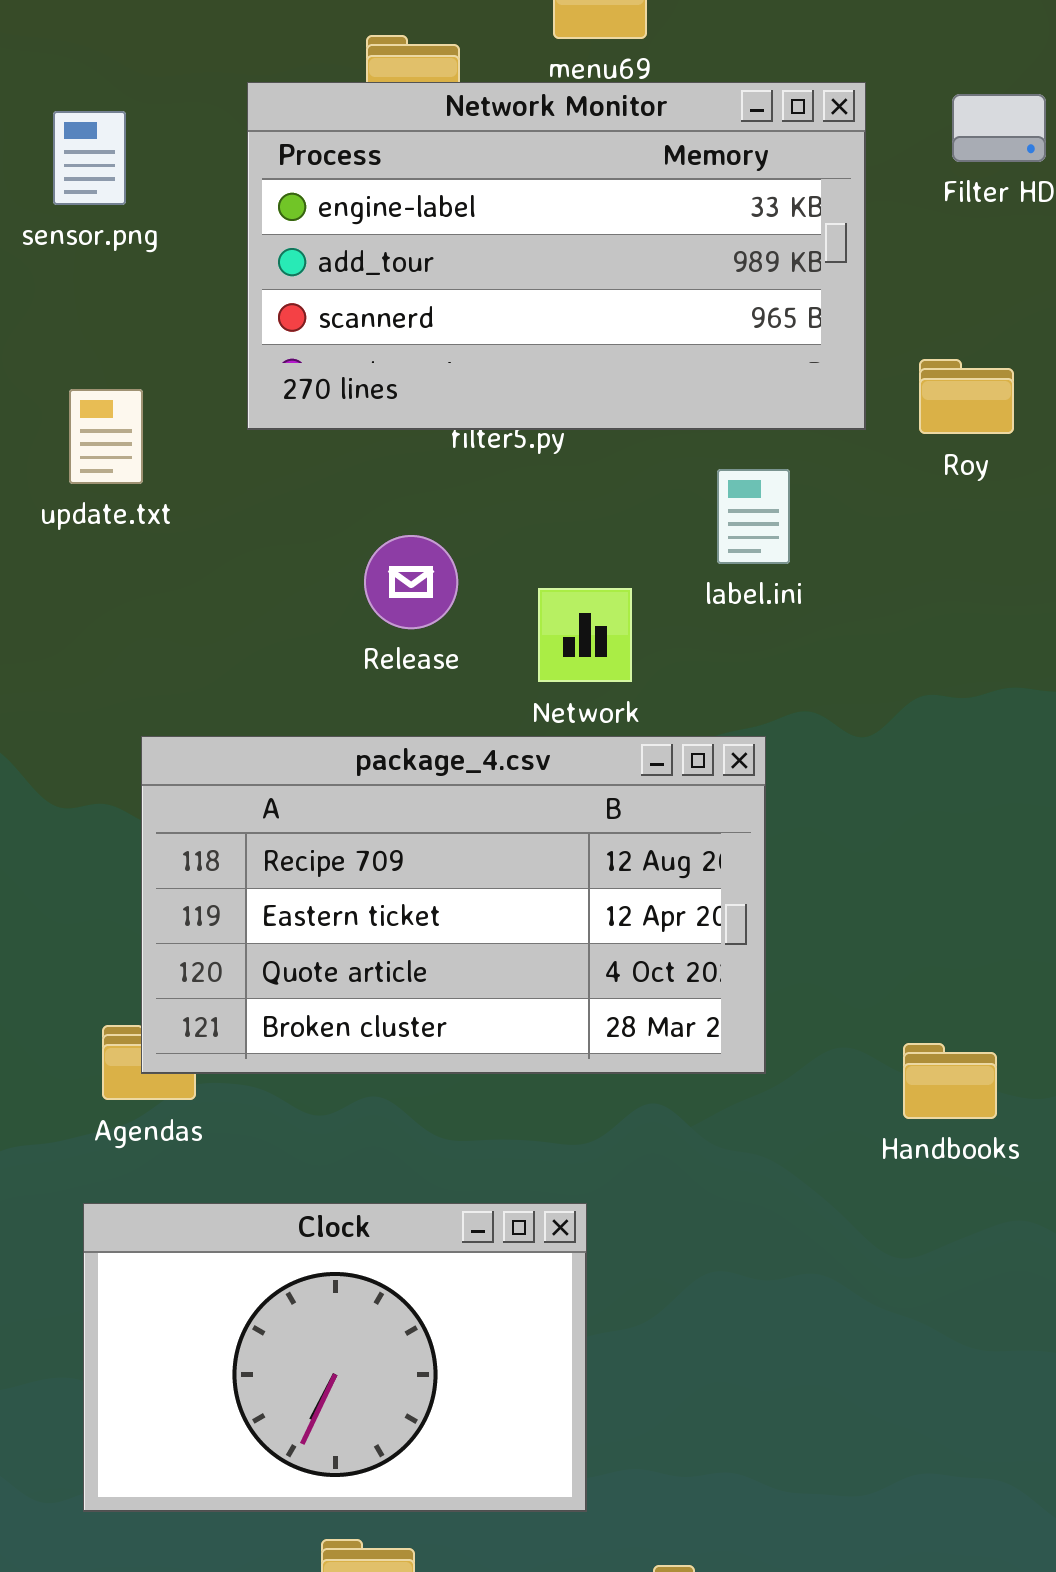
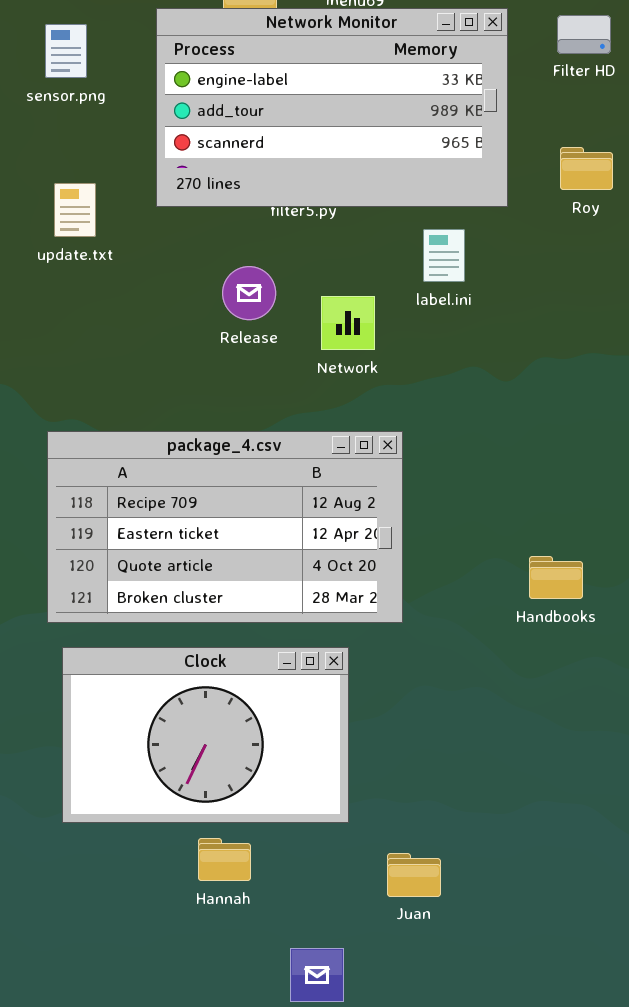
Roy: [919,359,1014,434] -> [560,147,613,190], moved
package_4.csv: [141,736,766,1074] -> [47,431,403,623], moved

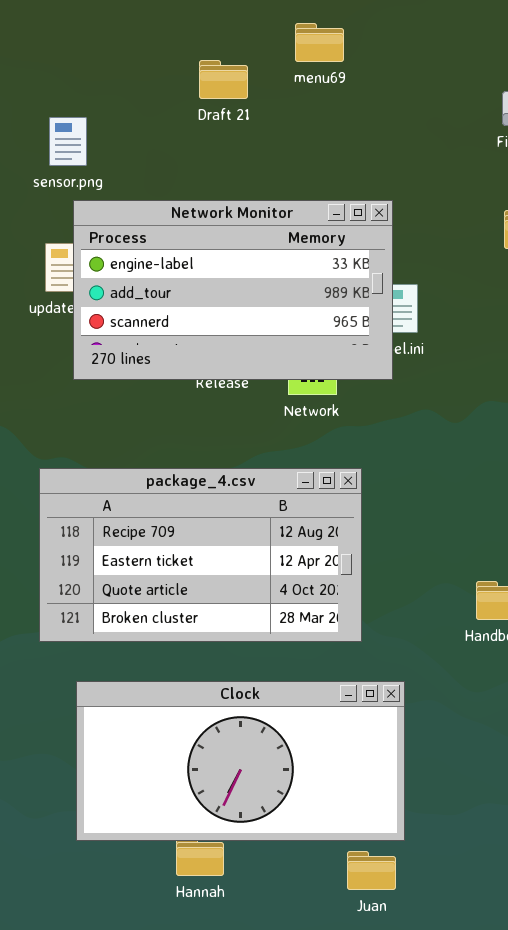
Network Monitor: [156,8,508,207] -> [73,200,393,380], moved
sensor.png: [45,24,87,78] -> [49,117,87,166], moved
Clock: [62,647,349,823] -> [76,681,405,841], moved, resized

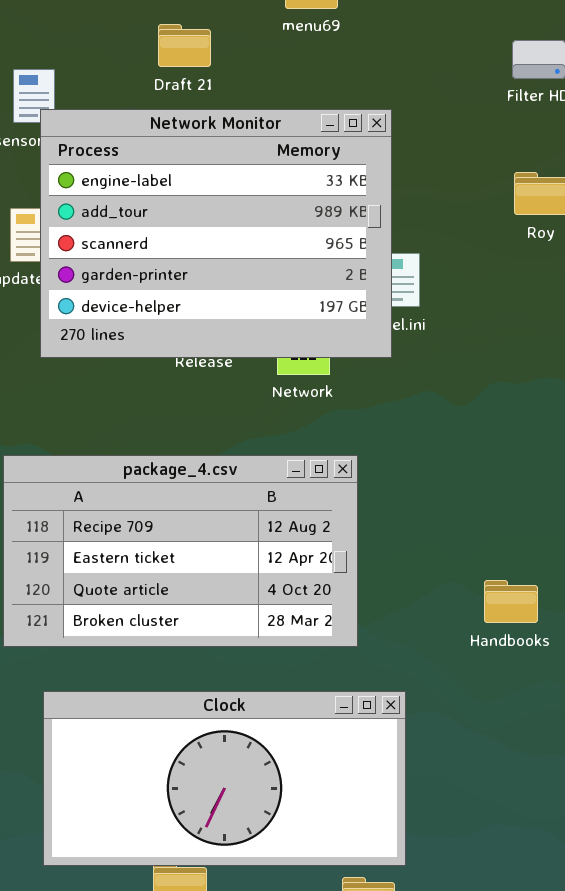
Draft 21: [199,60,248,99] -> [158,24,211,67], moved
Network Monitor: [73,200,393,380] -> [40,109,392,358], resized

